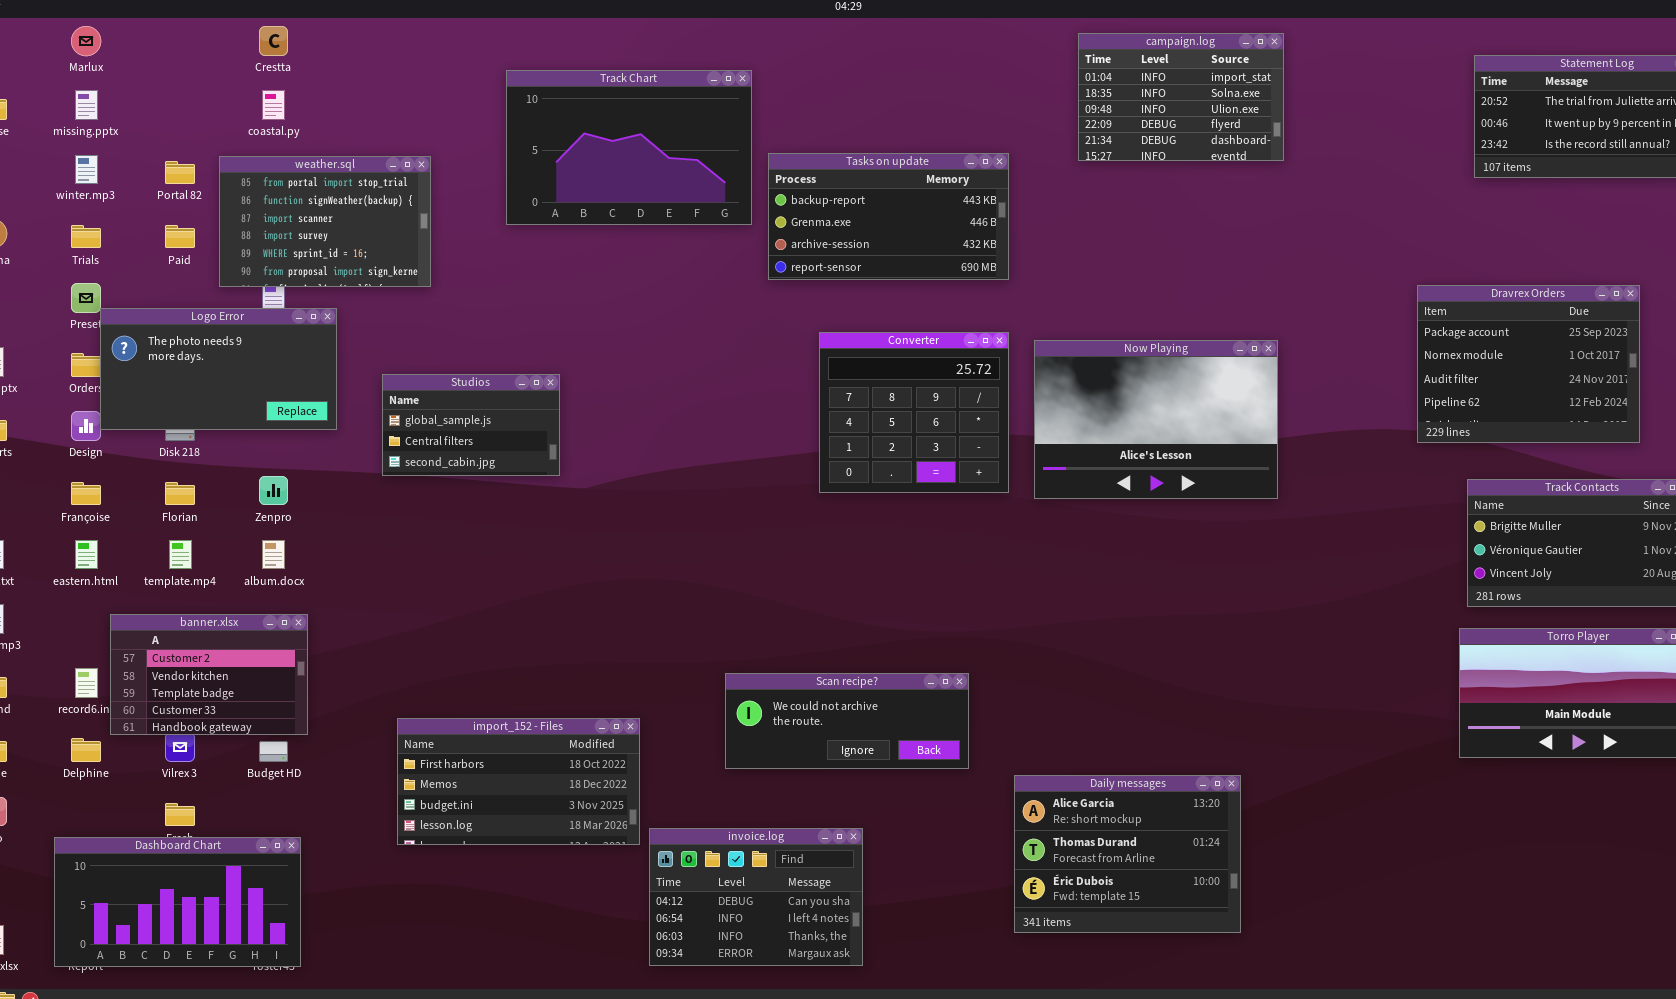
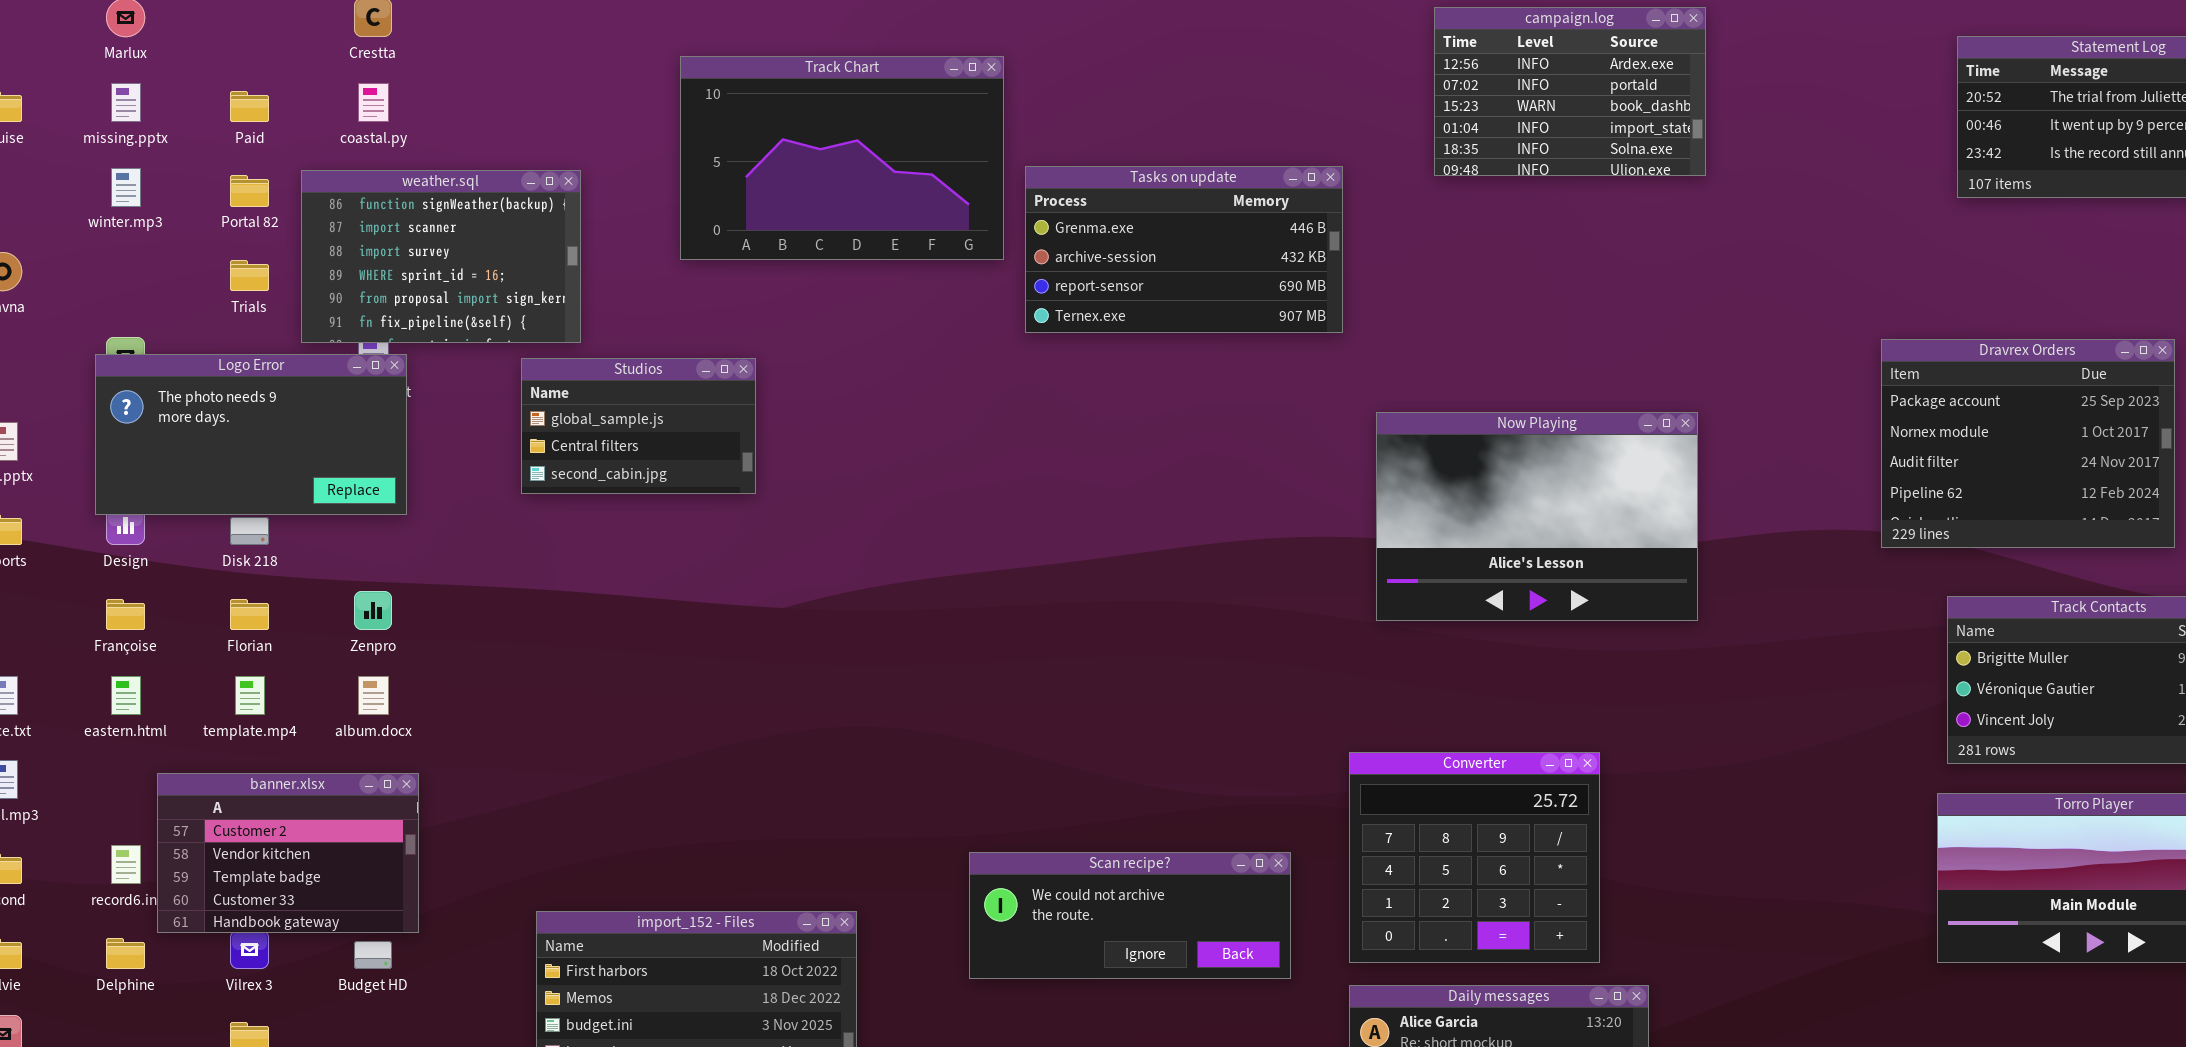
campaign.log: [1078,33,1284,161] -> [1434,7,1706,176], scrolled up 3 rows
Tasks on update: [768,153,1009,280] -> [1025,166,1343,333], scrolled down 1 row
weather.sql: [219,156,431,287] -> [301,170,581,343], scrolled down 1 row
Trials: [71,225,101,248] -> [230,260,269,291], moved
Paid: [165,225,195,248] -> [230,91,269,122], moved
Logo Error: [100,308,337,430] -> [95,354,407,515], moved
Converter: [819,332,1009,493] -> [1349,752,1600,963], moved
Studios: [382,374,560,476] -> [521,358,756,494], moved

